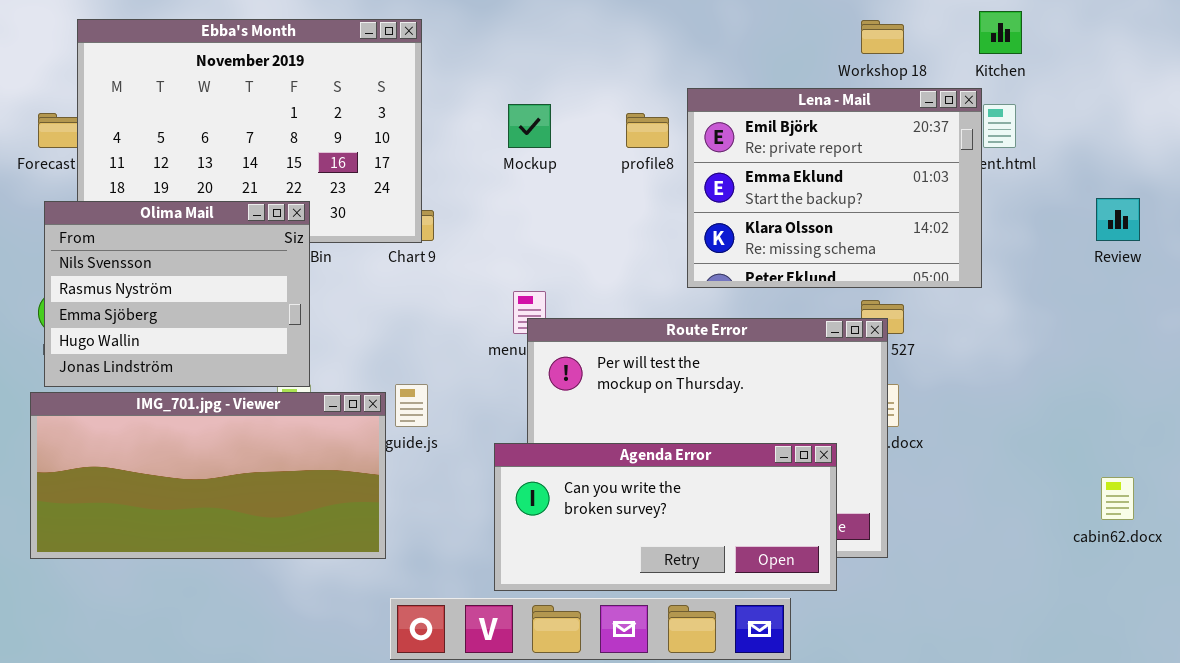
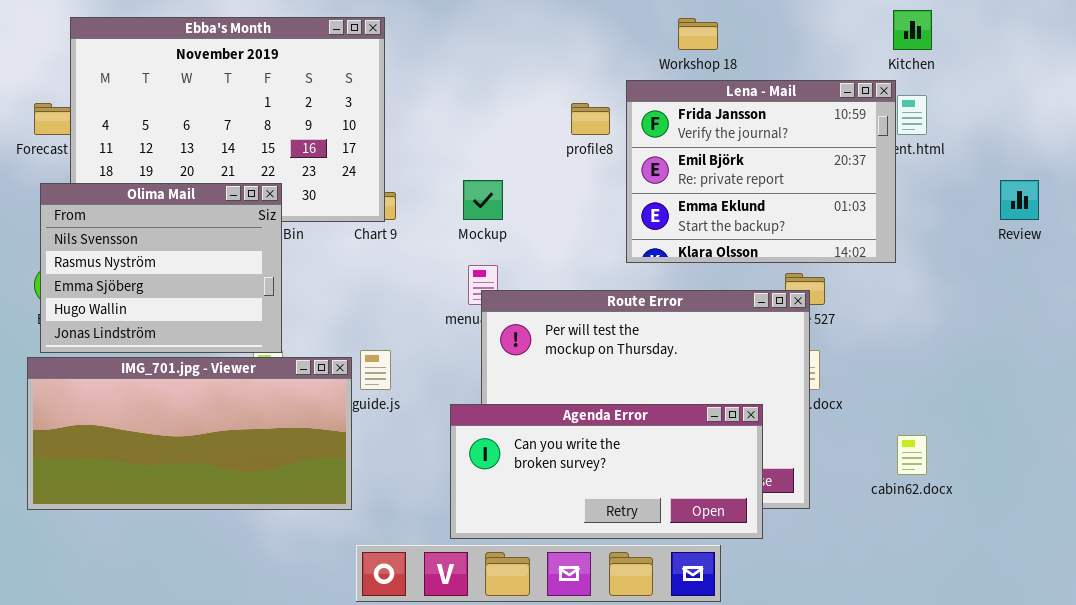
Workshop 18: [861,20,904,54] -> [678,18,718,50], moved
Lena - Mail: [687,88,982,288] -> [626,80,896,263], scrolled up 1 row
Mockup: [508,104,551,148] -> [463,180,503,220], moved
cabin62.docx: [1101,477,1134,520] -> [897,435,927,475], moved

